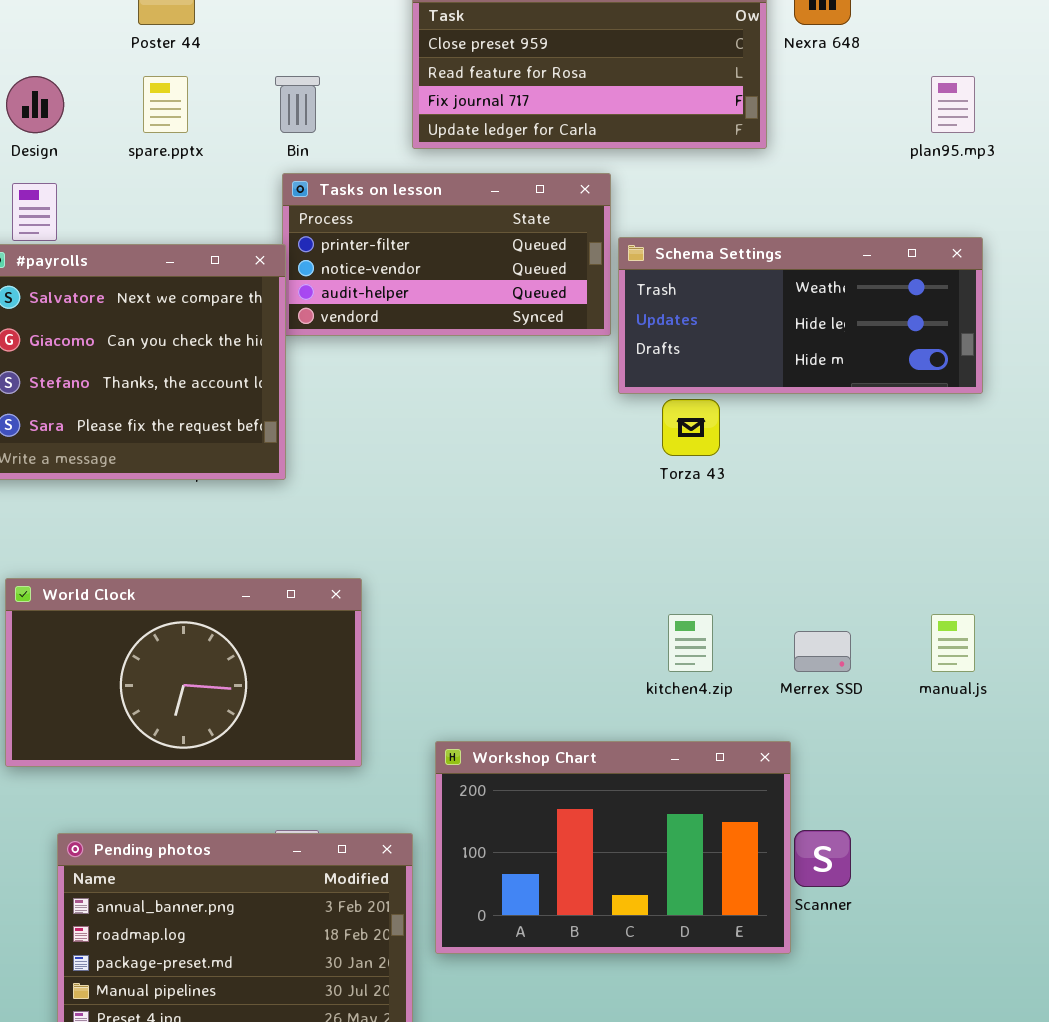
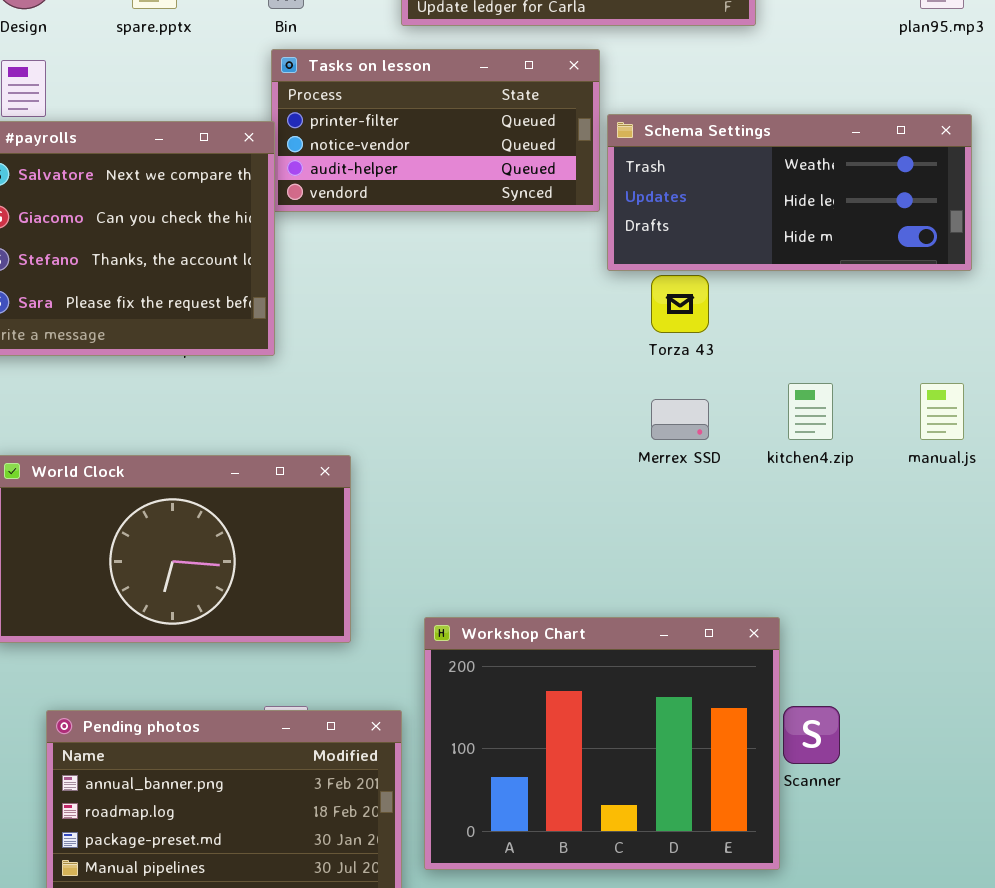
kitchen4.zip: [668,614,713,672] -> [788,383,833,440], moved
manual.js: [931,614,975,672] -> [920,383,964,440], moved
Merrex SSD: [794,631,851,672] -> [651,399,709,440], moved
Workshop Chart: [435,741,791,954] -> [424,617,780,870], resized

